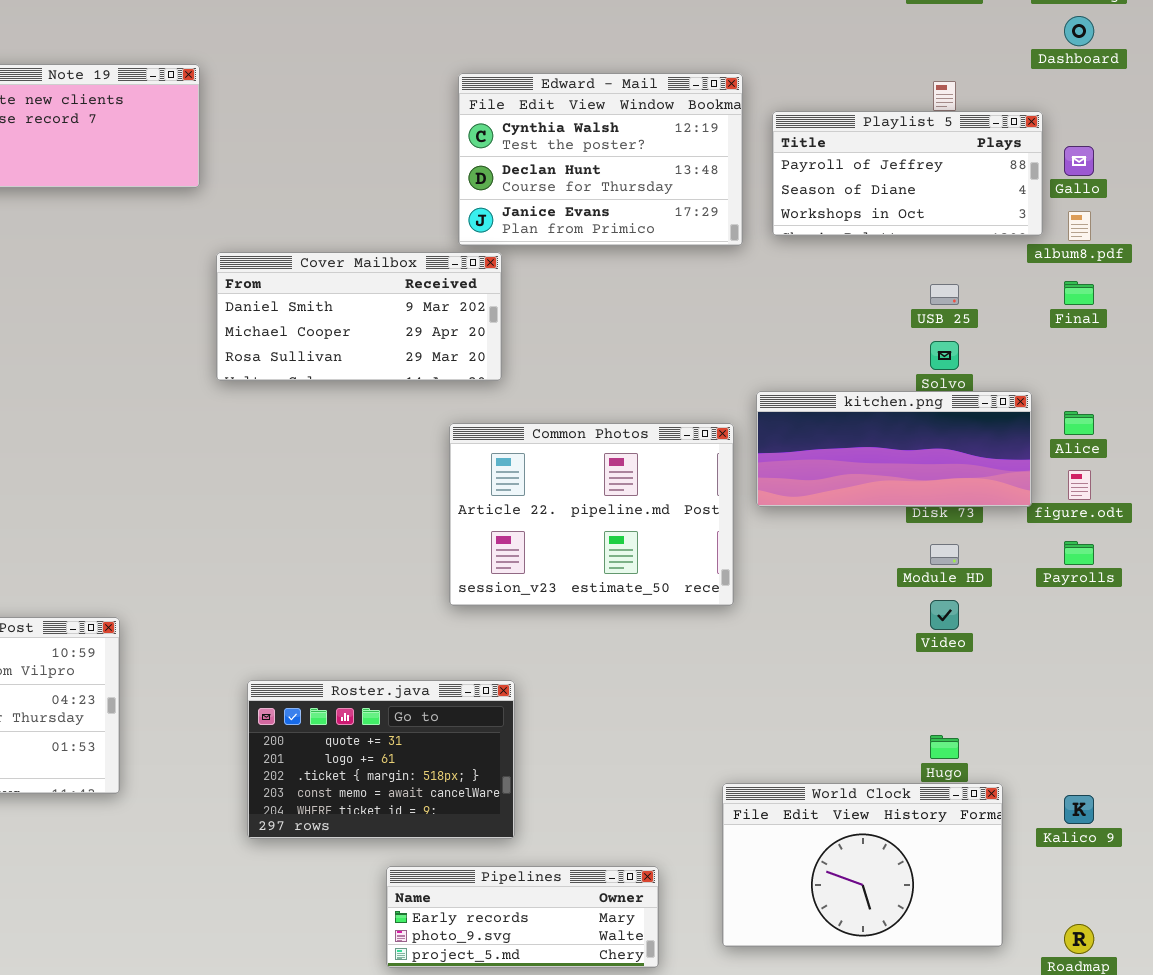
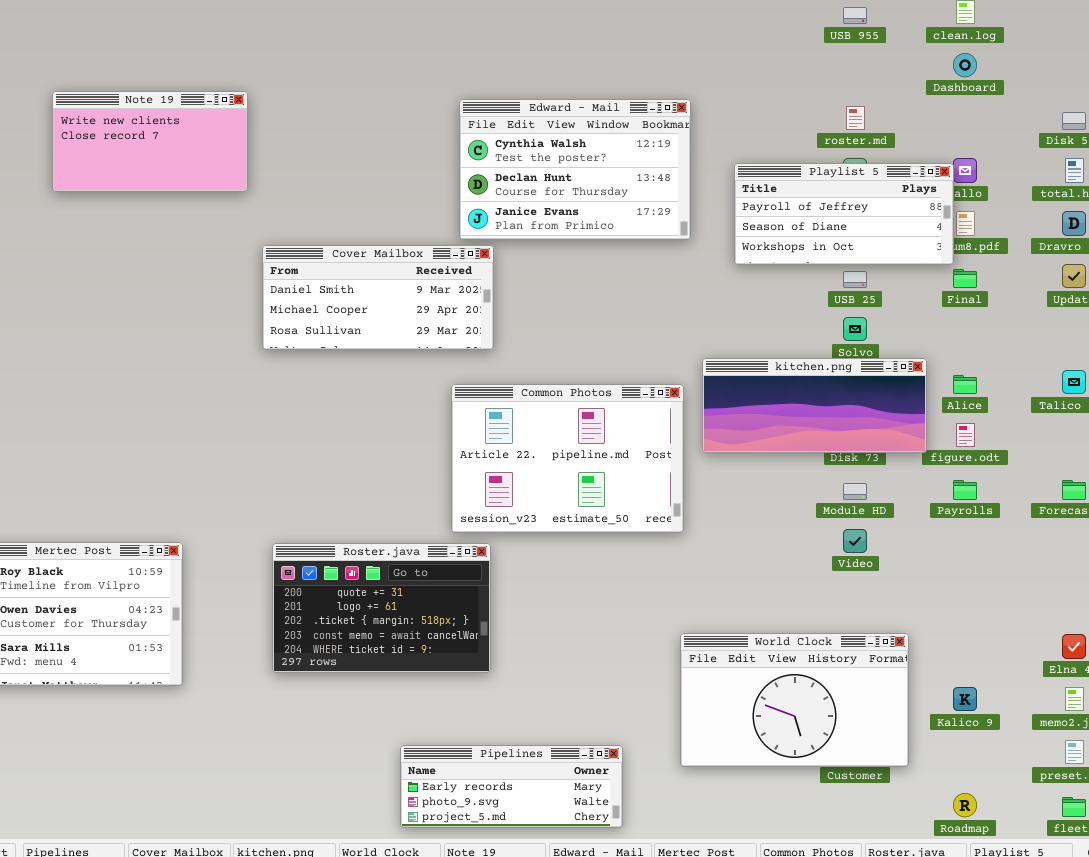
Playlist 5: [772,111,1043,236] -> [734,163,954,265], moved
Roster.java: [247,680,515,839] -> [272,543,491,673], moved
World Clock: [722,783,1003,947] -> [680,633,909,767], moved

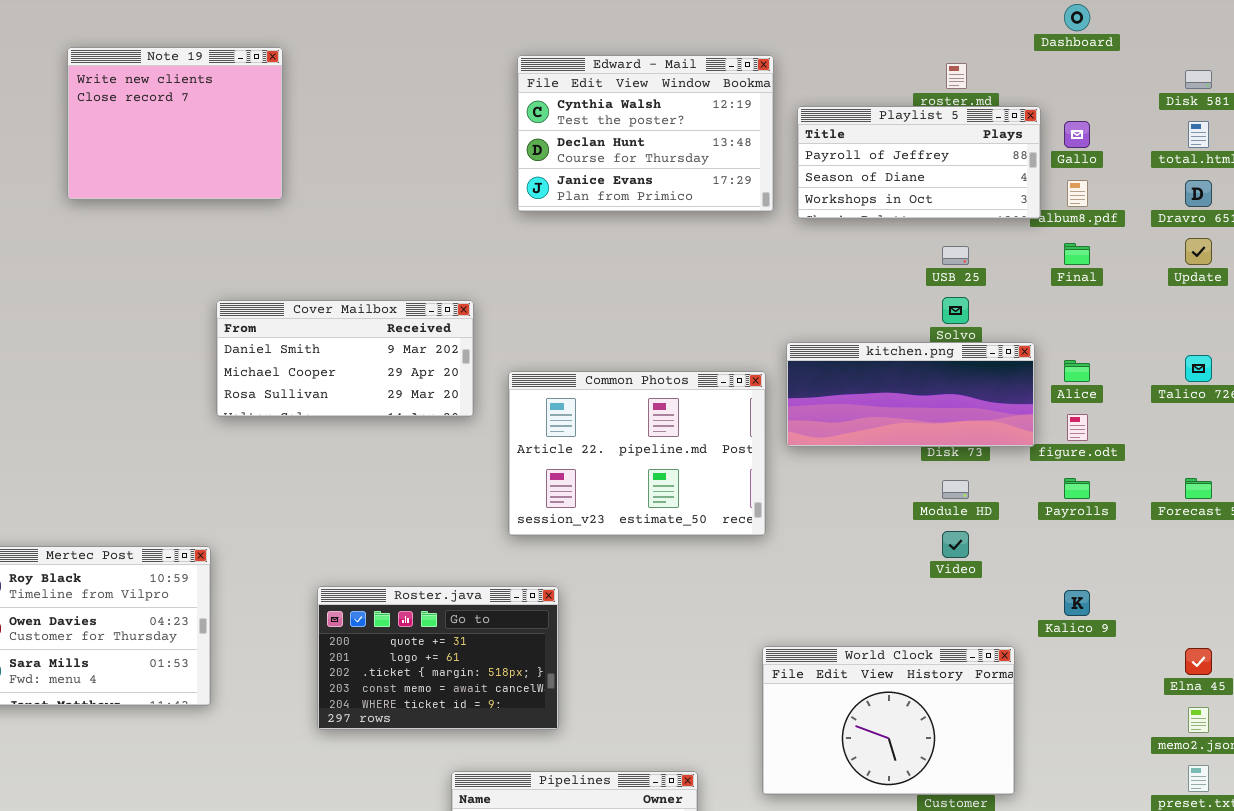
Note 19: [52,91,248,192] -> [67,47,283,200], resized
Playlist 5: [734,163,954,265] -> [797,106,1041,219], moved
Cover Mailbox: [262,245,494,350] -> [216,300,474,417], moved
Roster.java: [272,543,491,673] -> [317,586,559,730], moved
Kalico 9: [953,687,977,711] -> [1064,590,1090,616], moved

